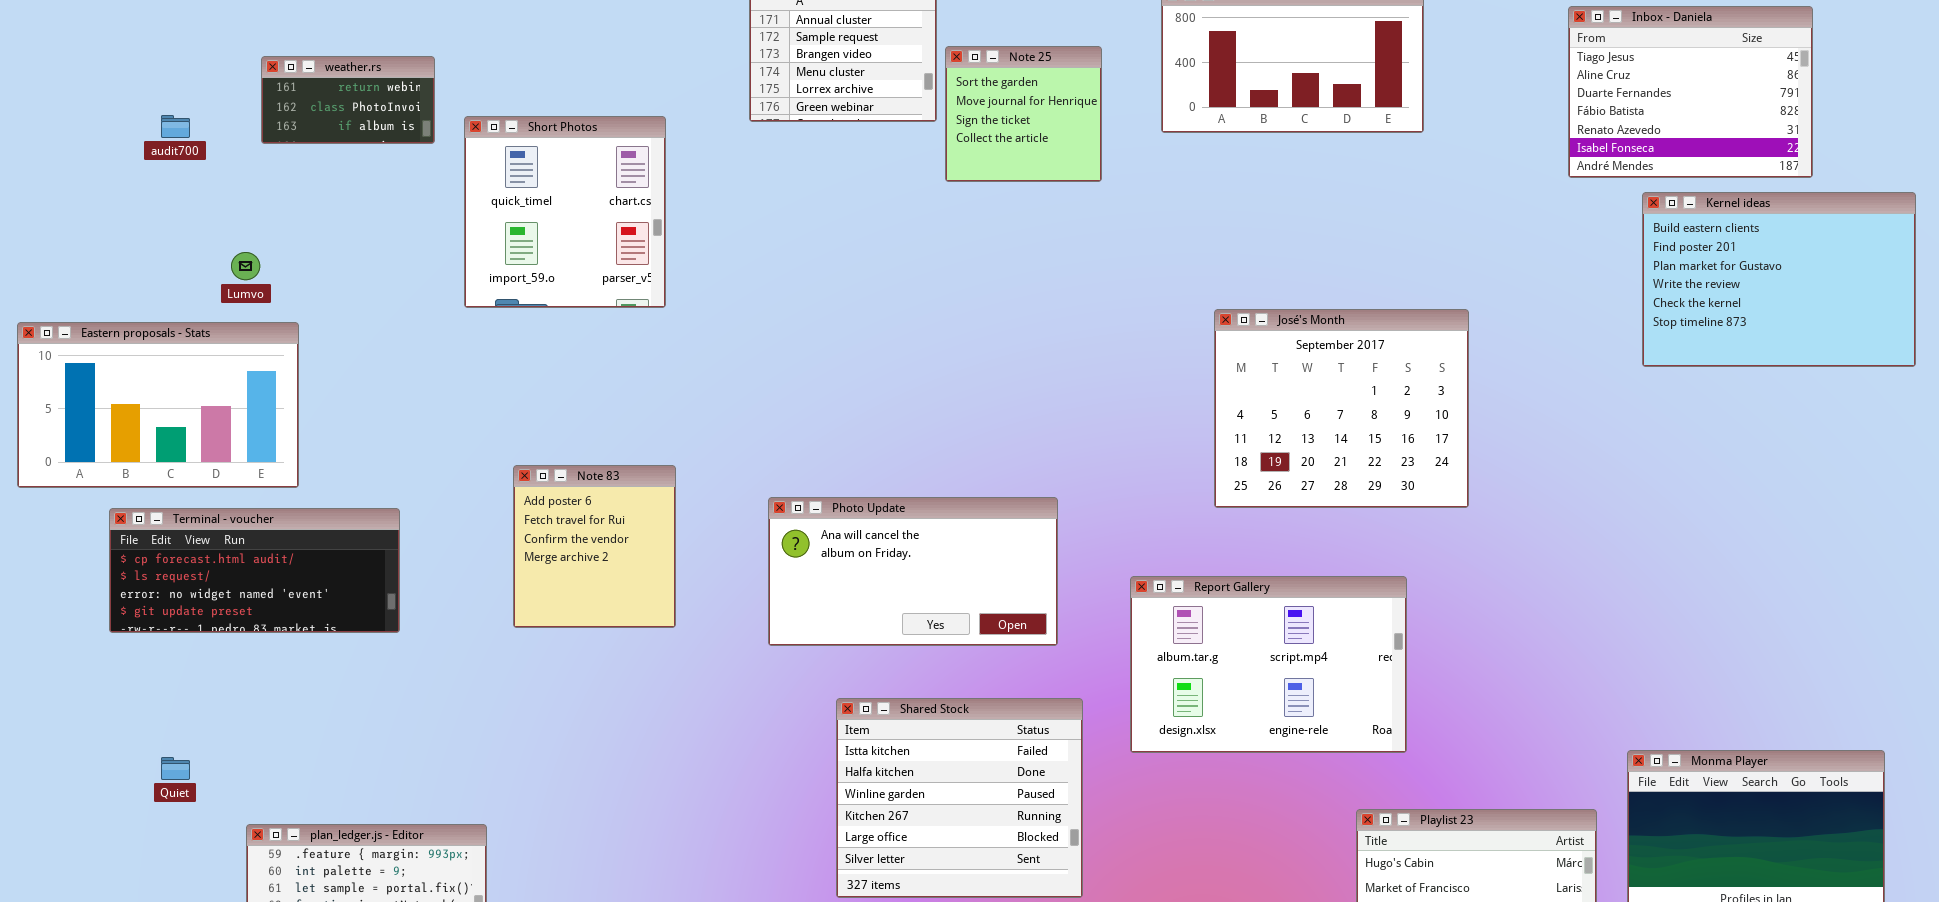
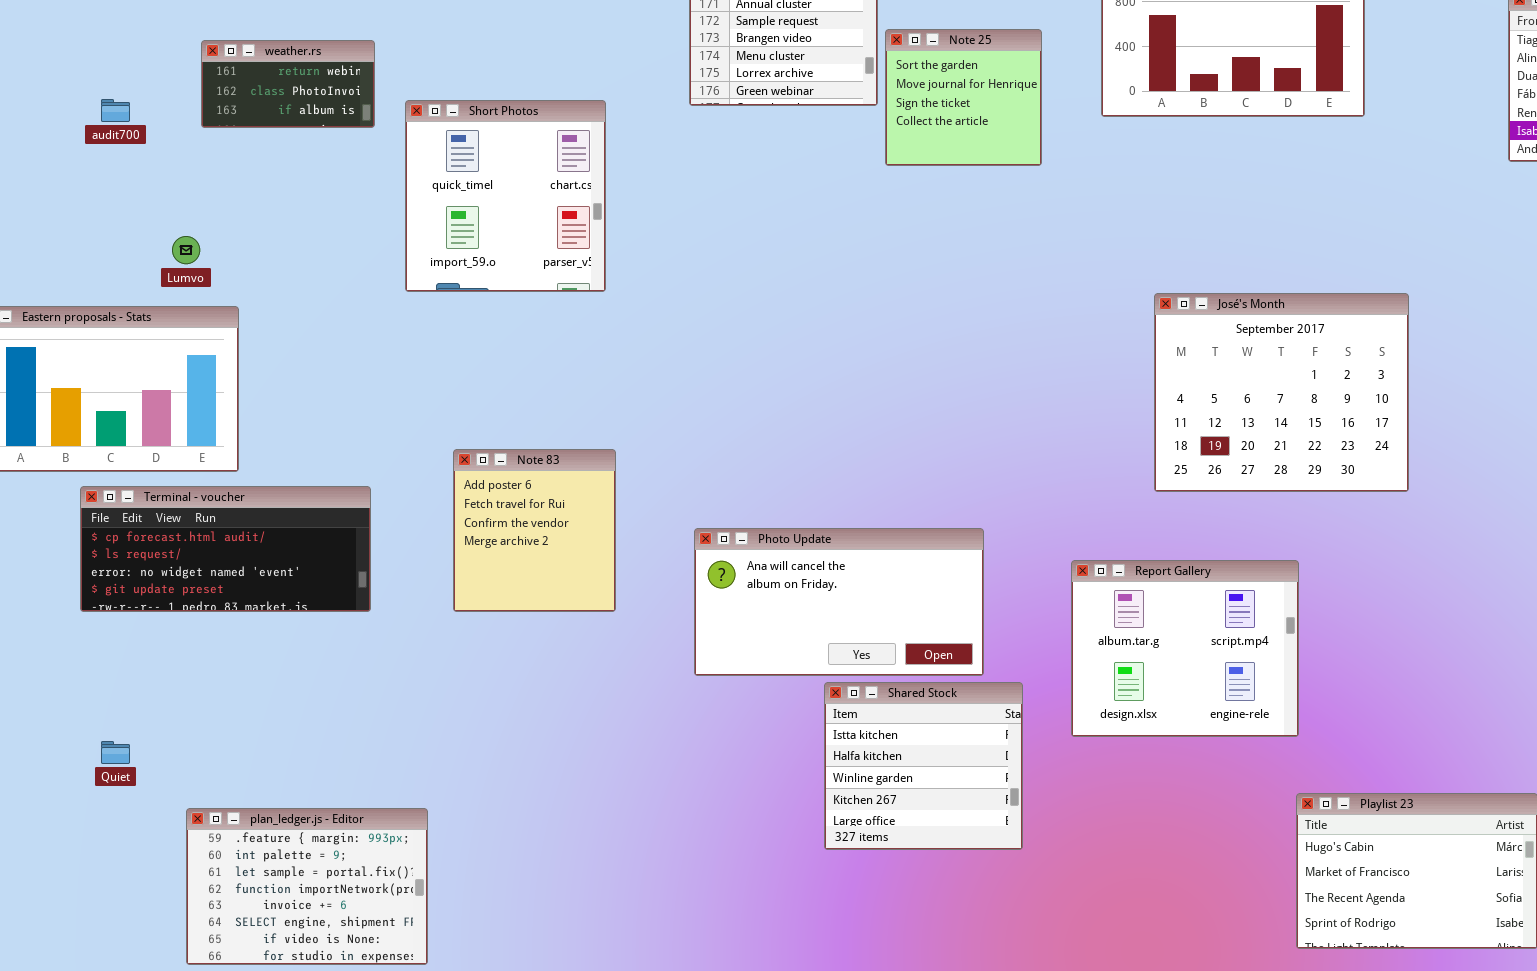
Photo Update: [768,497,1058,646] -> [694,528,984,676], moved
Terminal - voucher: [109,508,400,633] -> [80,486,371,612], moved
Report Gallery: [1130,576,1407,753] -> [1071,560,1299,737], resized
Shared Stock: [836,698,1083,898] -> [824,682,1023,850], resized

